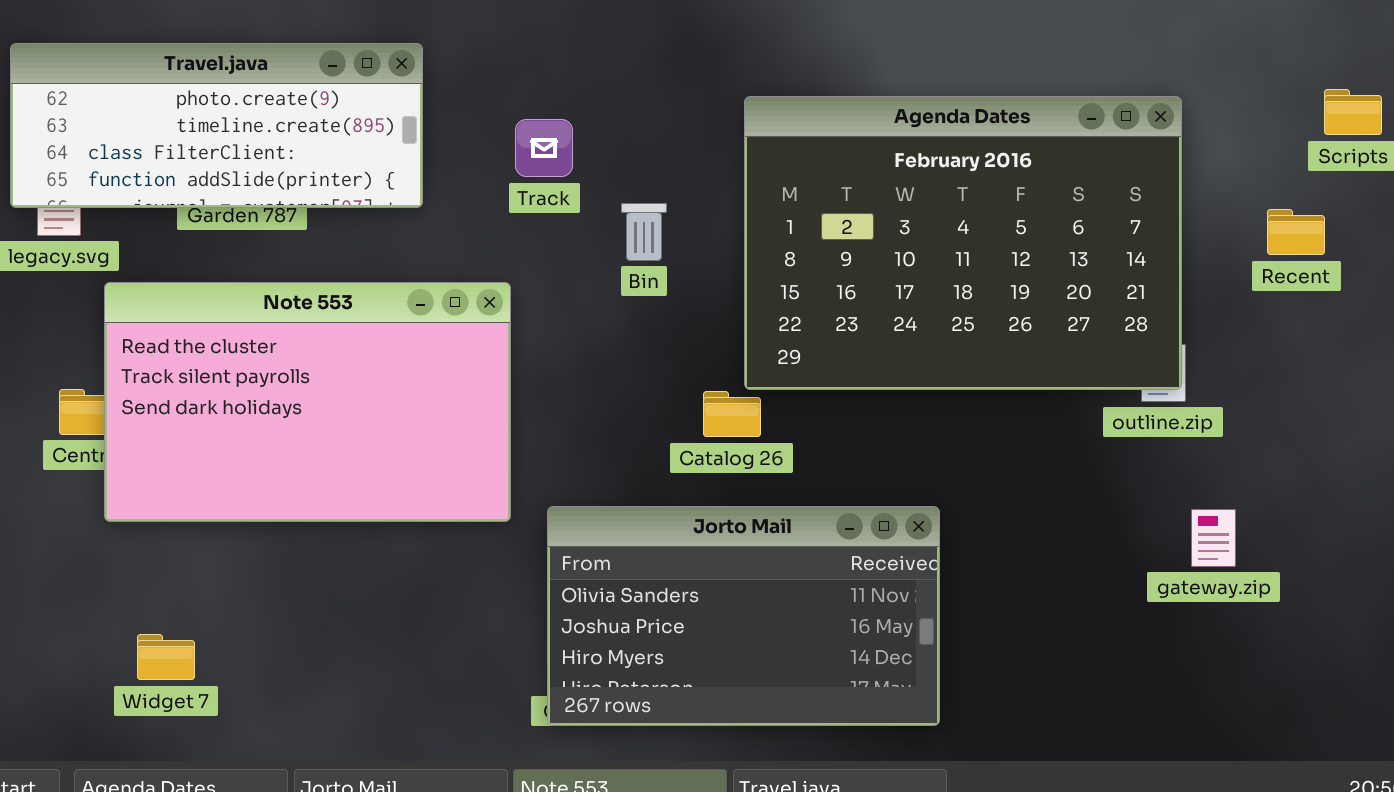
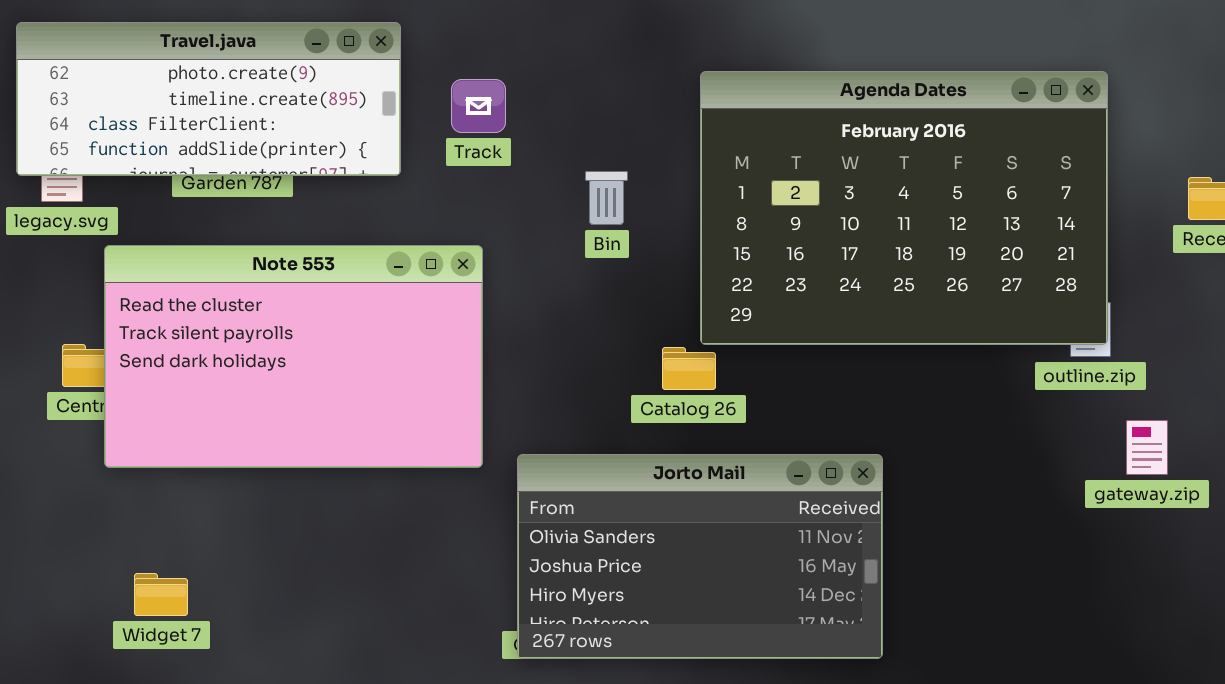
Track: [515,119,573,177] -> [451,79,506,133], moved
gateway.zip: [1191,509,1236,567] -> [1126,420,1168,475], moved

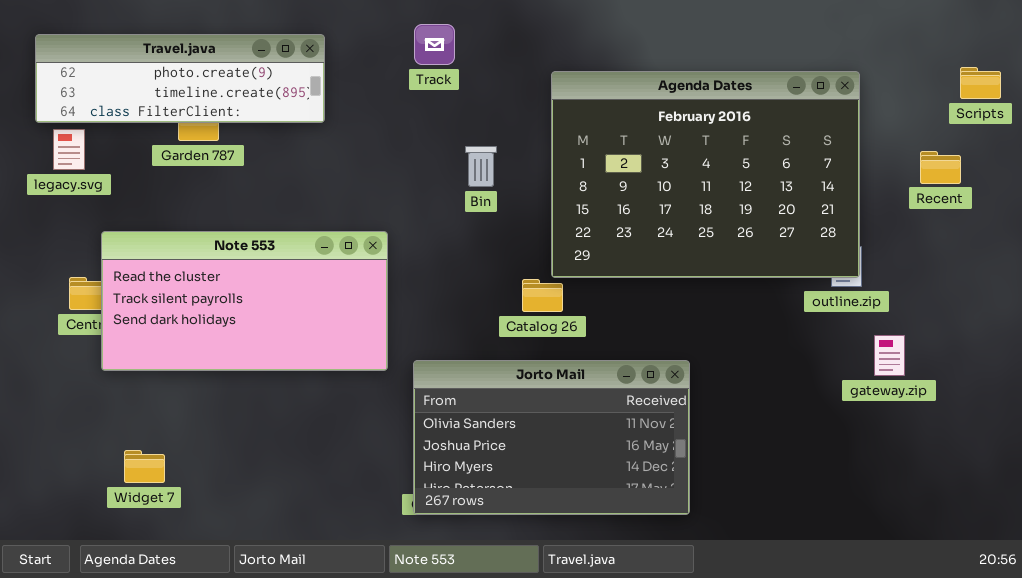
Travel.java: [16,22,401,176] -> [35,34,325,123], resized
Track: [451,79,506,133] -> [414,24,455,65], moved
Note 553: [104,245,483,468] -> [101,231,388,371], resized

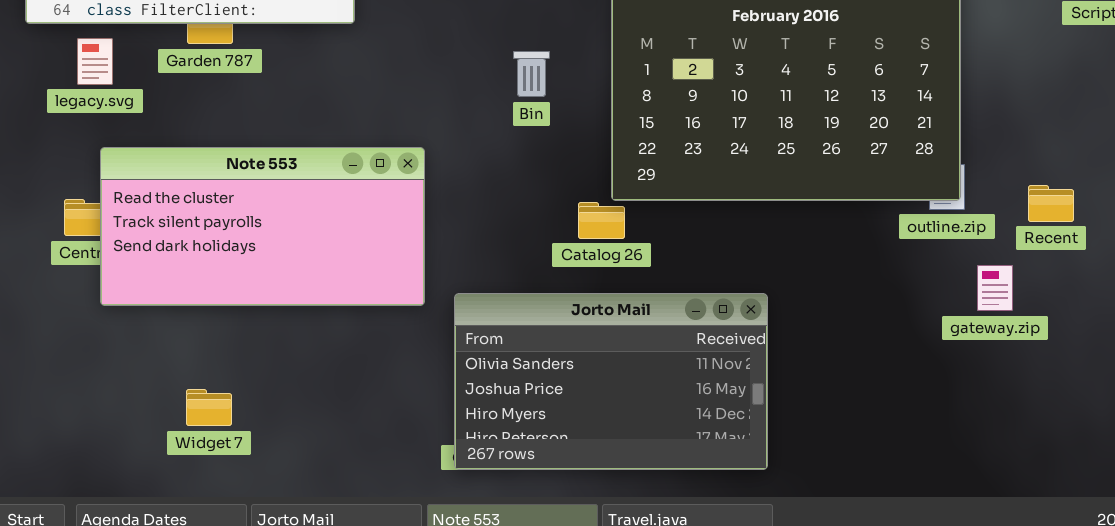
legacy.svg: [53,129,85,170] -> [77,38,113,85], moved
Recent: [920,151,961,184] -> [1028,185,1074,222], moved
Widget 7: [124,450,165,483] -> [186,389,232,426], moved

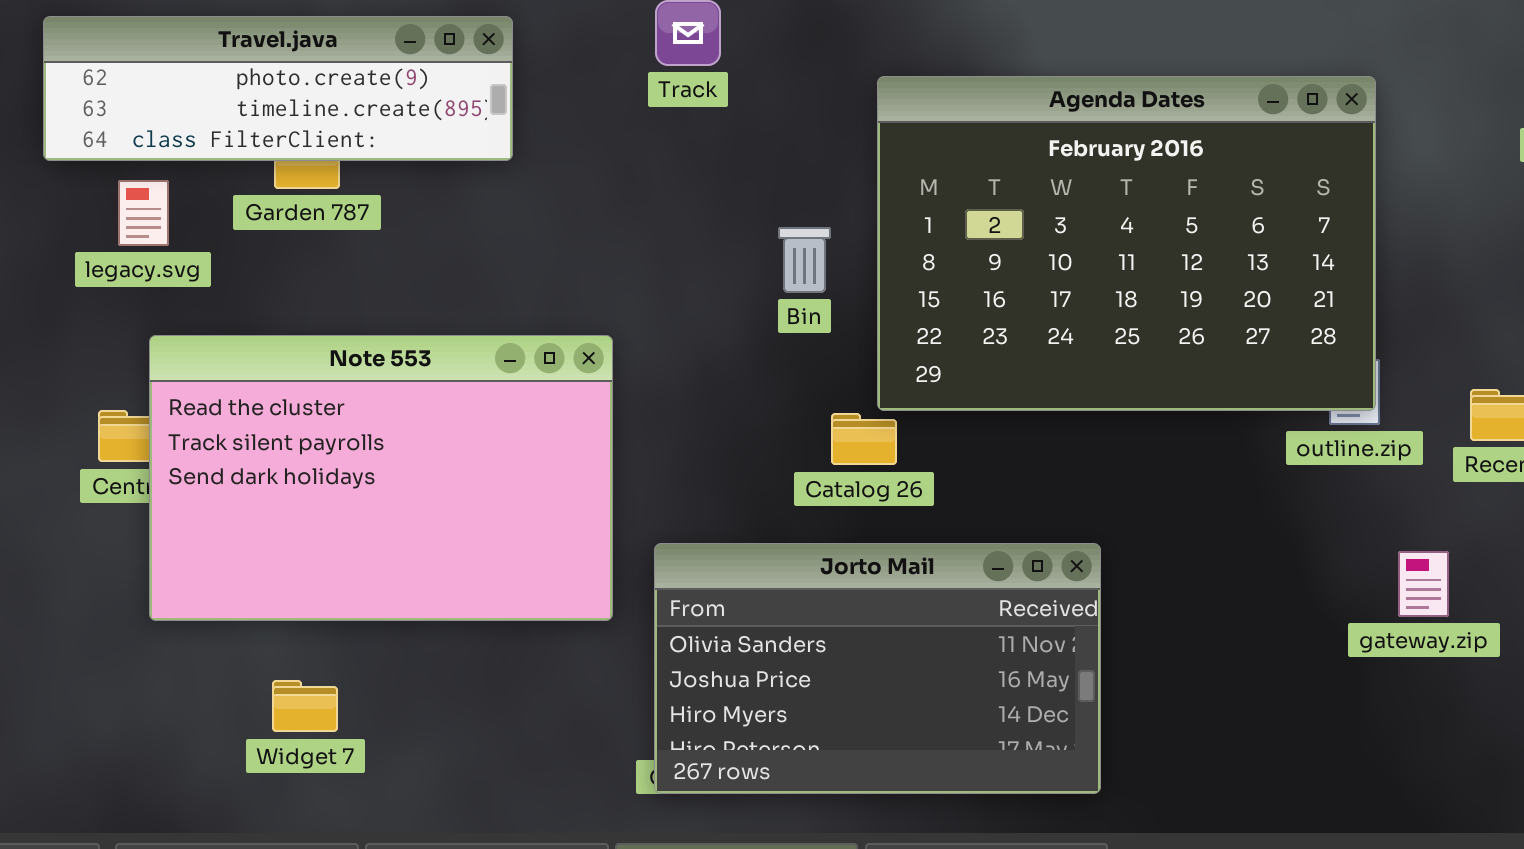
Bin: [513,51,550,97] -> [778,227,831,293], moved
Note 553: [100,147,425,306] -> [149,335,613,621], resized
gateway.zip: [977,265,1013,311] -> [1398,551,1449,617], moved

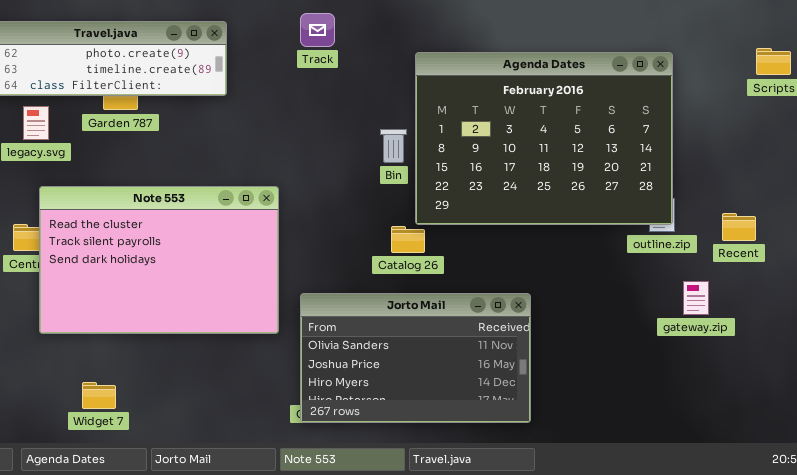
Bin: [778,227,831,293] -> [380,129,407,163], moved
gateway.zip: [1398,551,1449,617] -> [683,281,709,315], moved
Widget 7: [272,680,338,732] -> [82,382,116,409], moved

